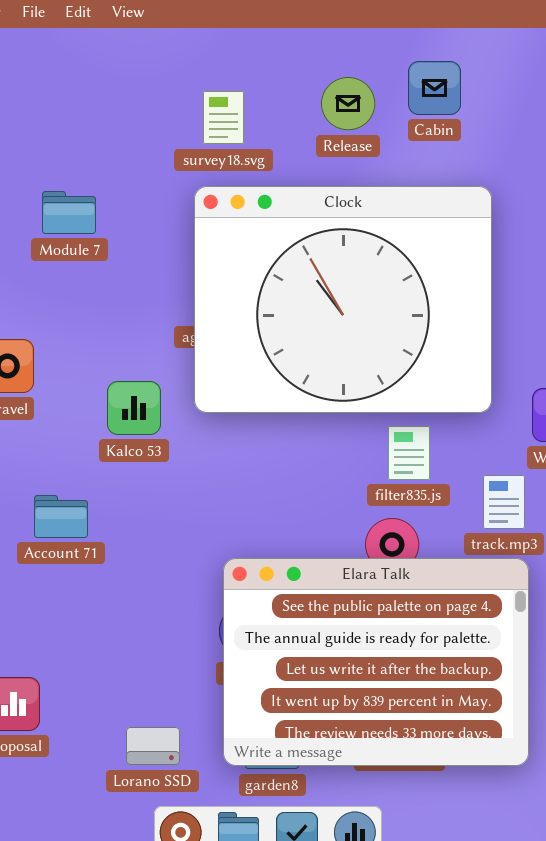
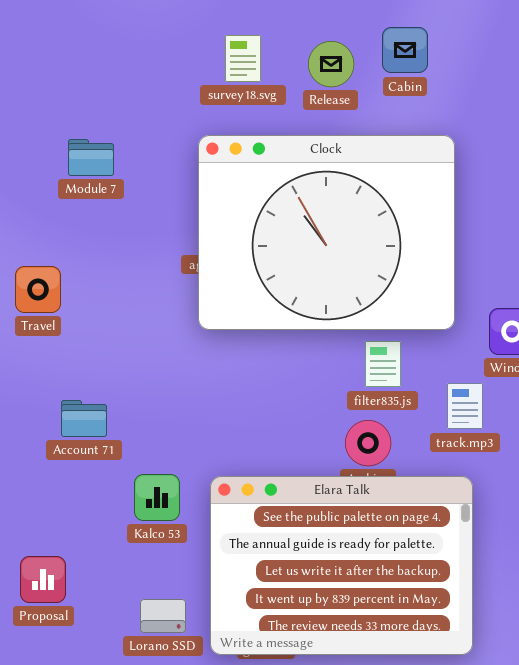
survey18.svg: [203,91,244,144] -> [225,35,261,82], moved
Kalco 53: [107,381,161,435] -> [134,474,180,521], moved
Elara Talk: [223,558,529,766] -> [210,476,473,655], moved

